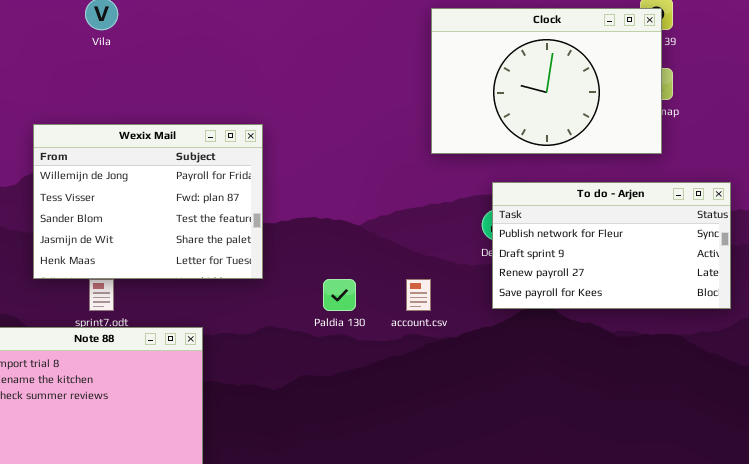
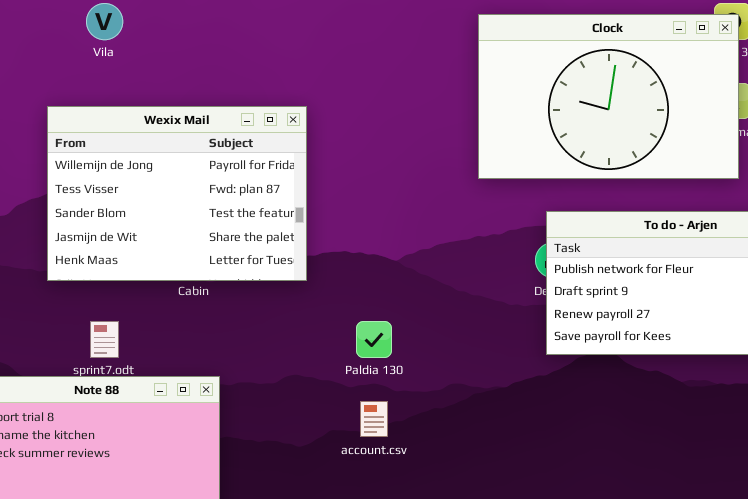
Wexix Mail: [33,124,263,279] -> [47,106,307,281], moved
account.csv: [406,279,431,311] -> [360,401,388,437], moved

